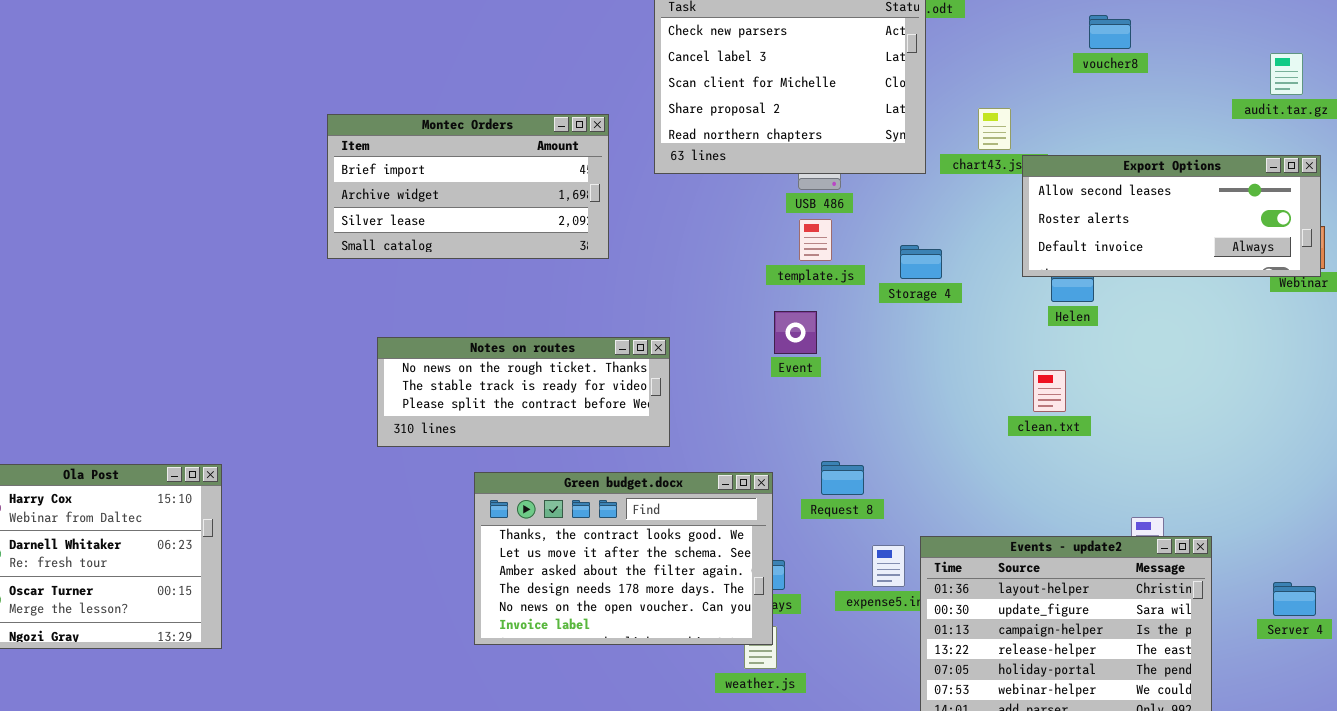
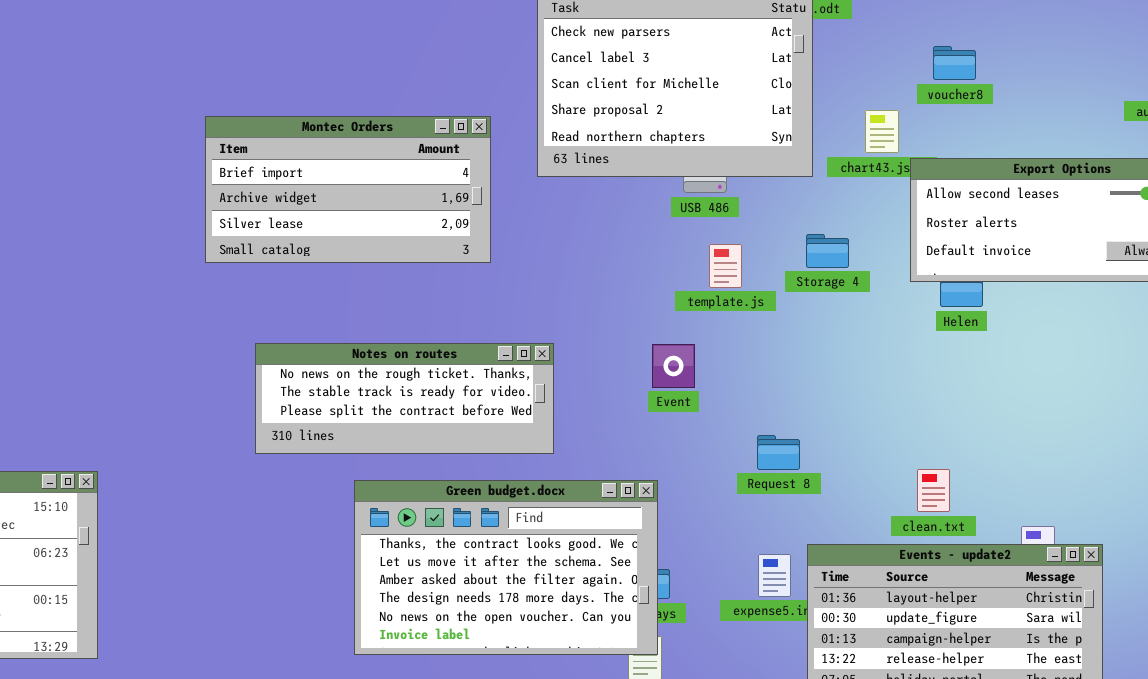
voucher8: [1089,15,1131,49] -> [933,46,976,80], moved
template.js: [799,219,832,261] -> [709,244,742,288], moved
Storage 4: [900,245,942,279] -> [806,234,849,268], moved
Event: [774,311,817,354] -> [652,344,695,388], moved
clean.txt: [1033,370,1066,412] -> [917,469,950,512], moved
Request 8: [821,461,864,495] -> [757,435,800,470], moved

